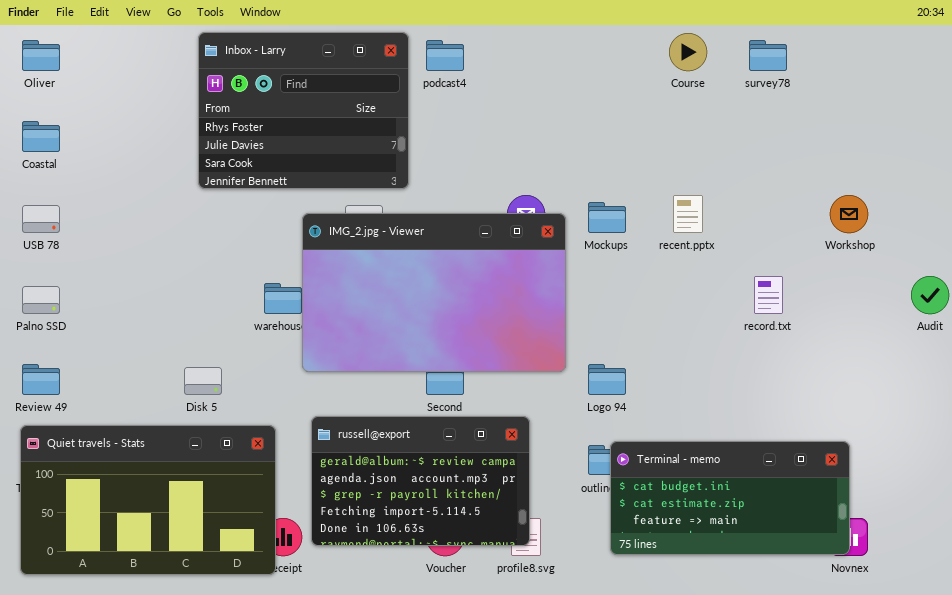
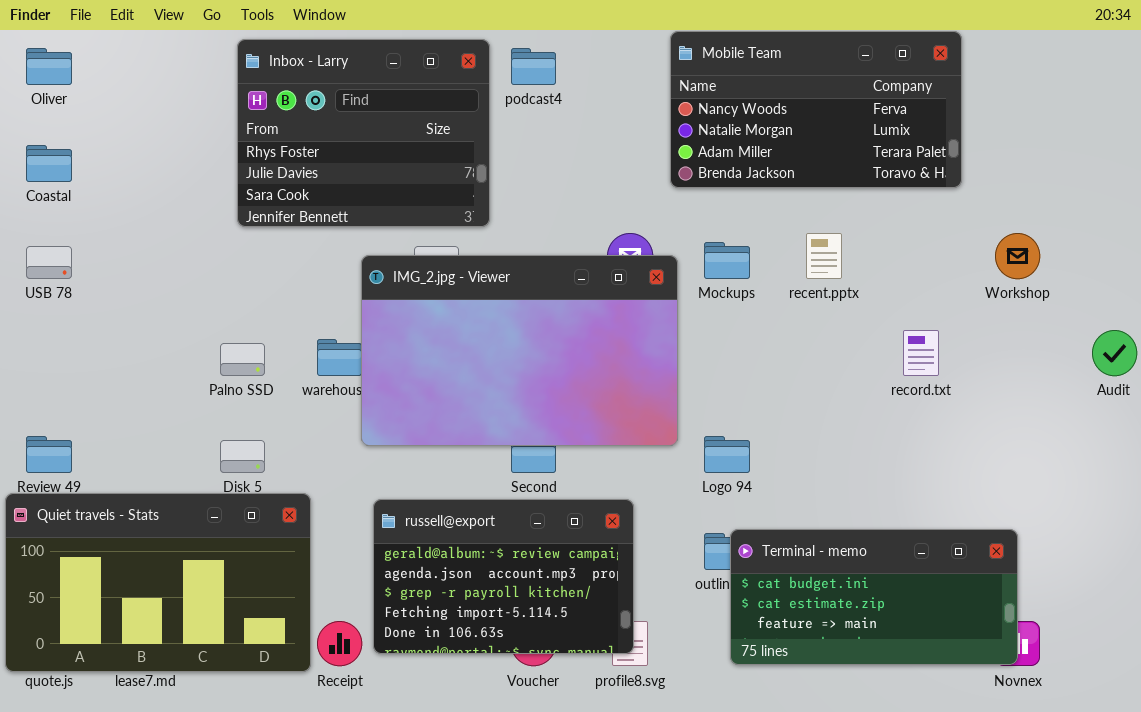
Mobile Team: none -> [670,31,962,188], opened
Palno SSD: [22,286,60,314] -> [220,343,265,376], moved
Quiet travels - Stats: [20,425,276,575] -> [5,493,311,672], moved

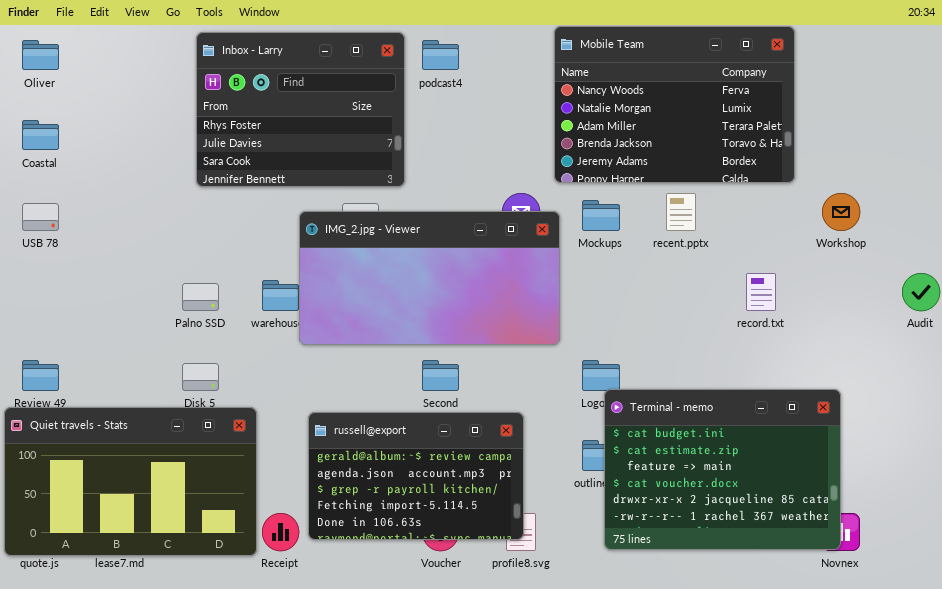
Mobile Team: [670,31,962,188] -> [554,26,795,183], resized
IMG_2.jpg - Viewer: [361,255,678,446] -> [299,211,560,345], resized
Terminal - memo: [730,529,1018,665] -> [604,389,841,550], resized

